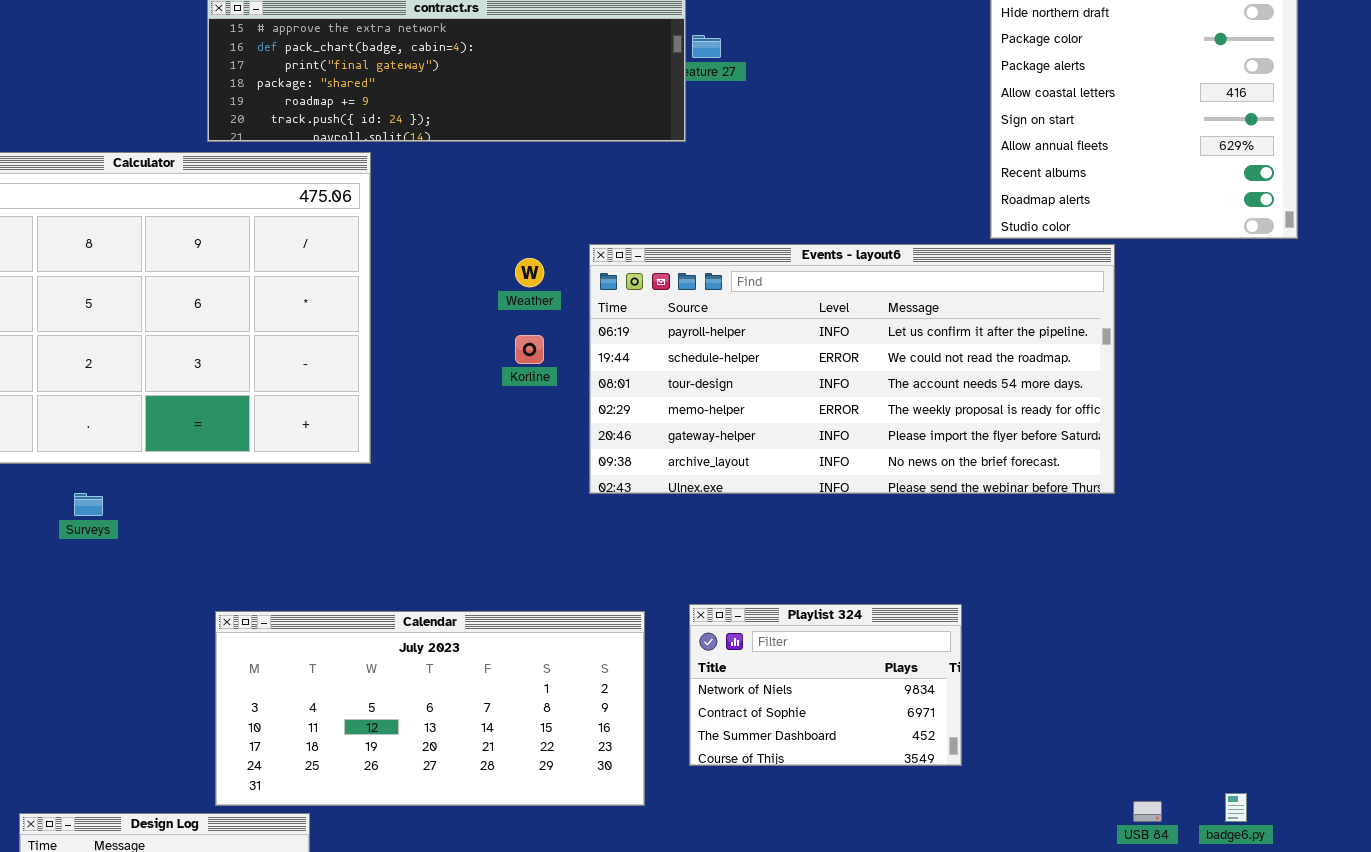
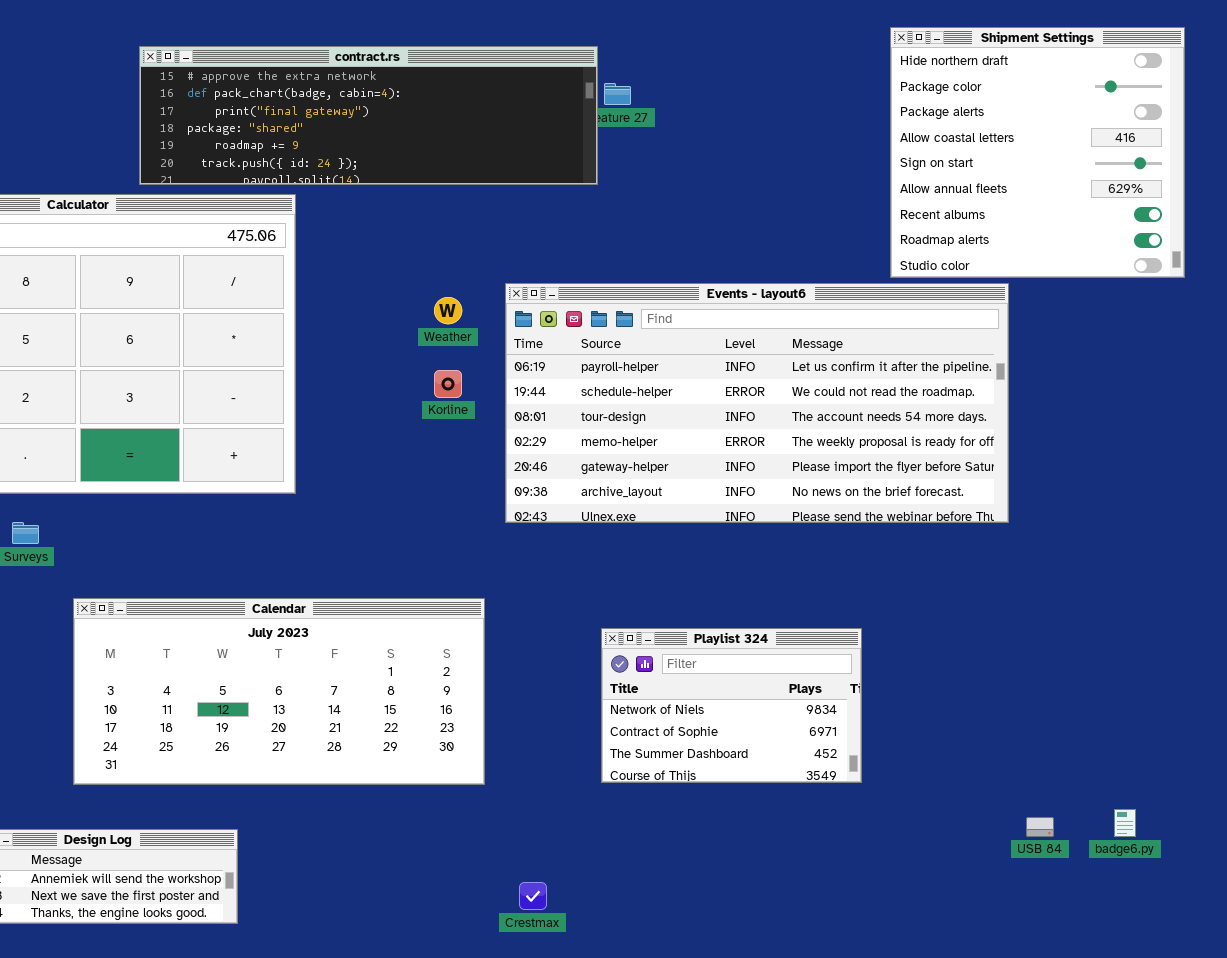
Calendar: [215,611,645,806] -> [73,598,485,785], moved

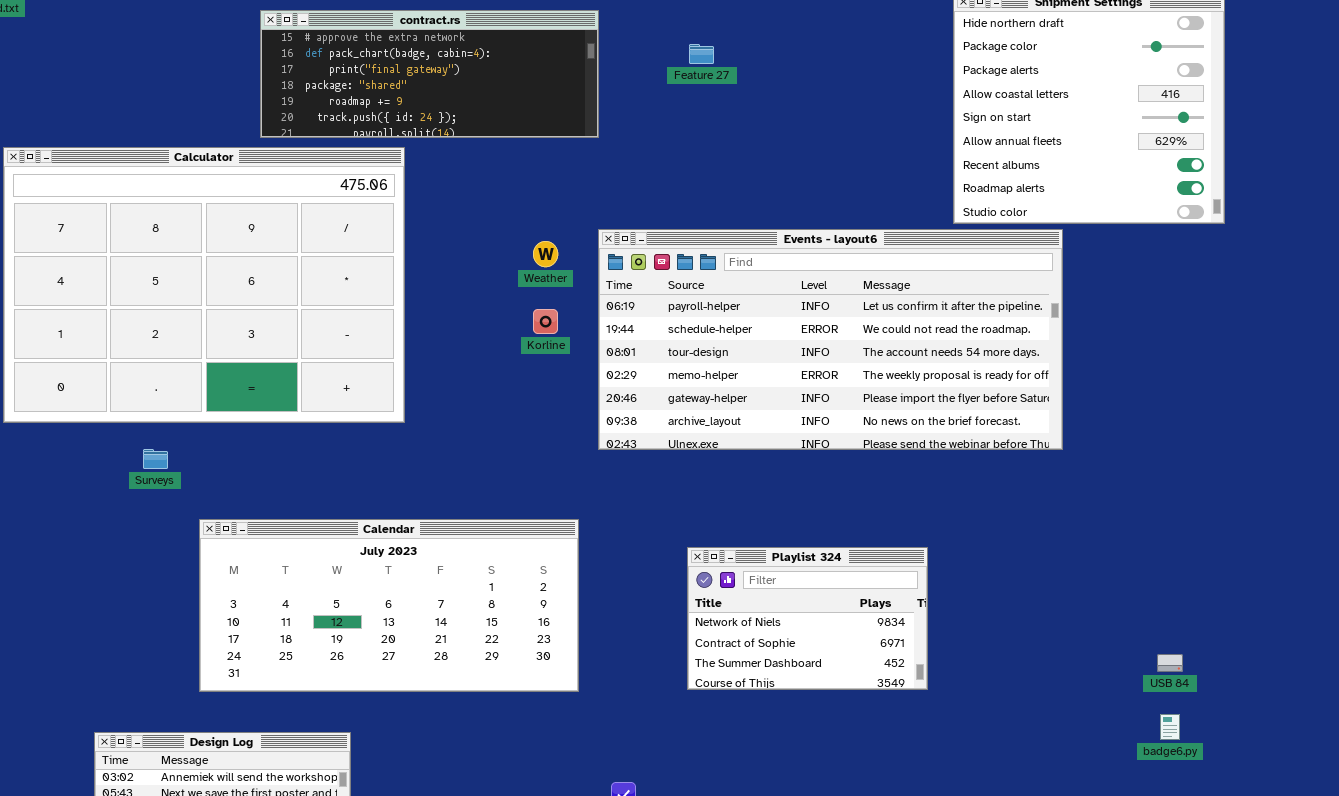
contract.rs: [139,46,598,185] -> [260,10,599,138], resized
USB 84: [1026,817,1054,837] -> [1157,654,1183,672], moved

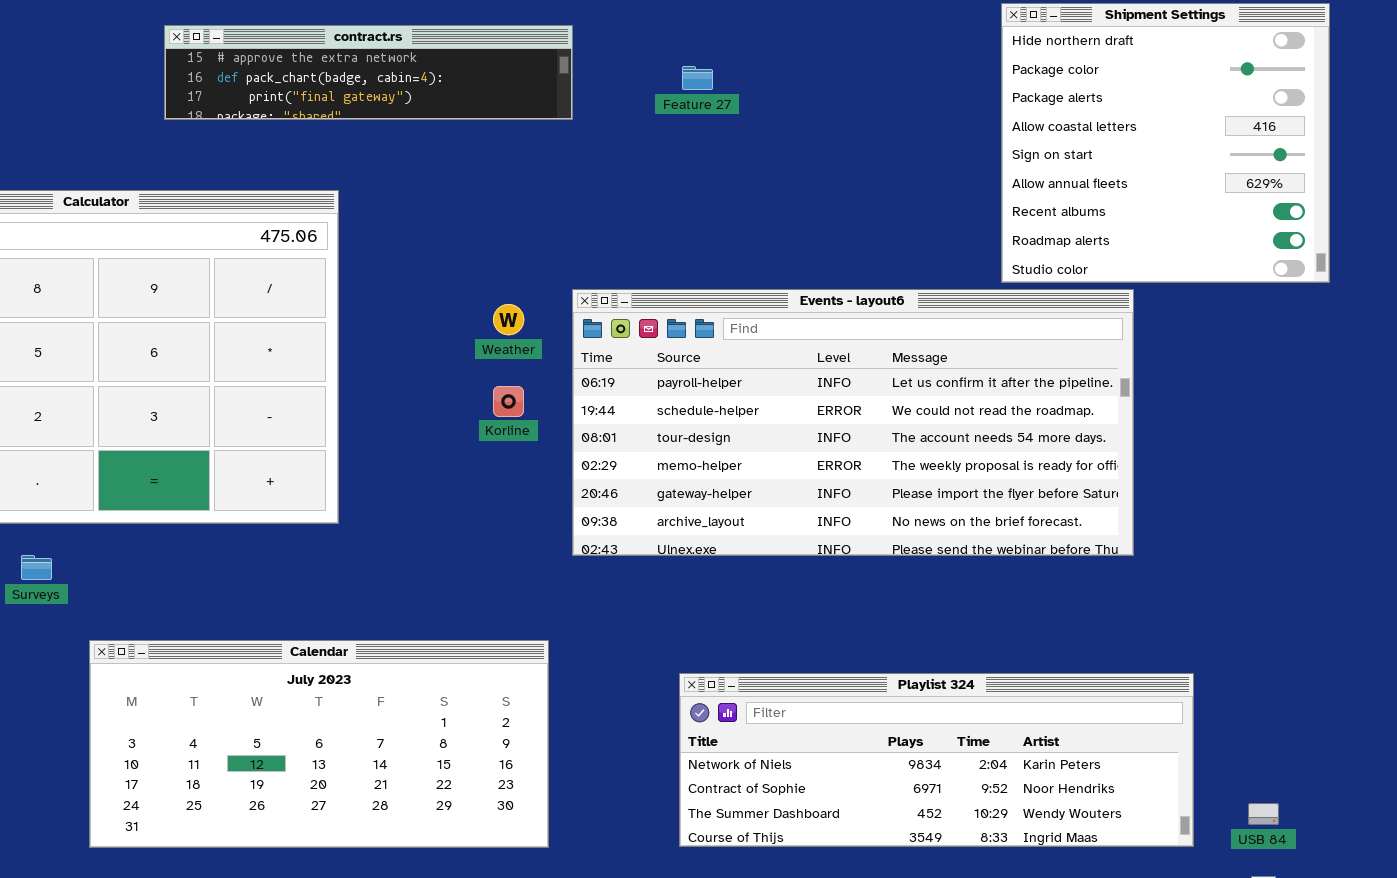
contract.rs: [260,10,599,138] -> [164,25,573,120], resized
Playlist 324: [687,547,928,690] -> [679,673,1194,847], resized

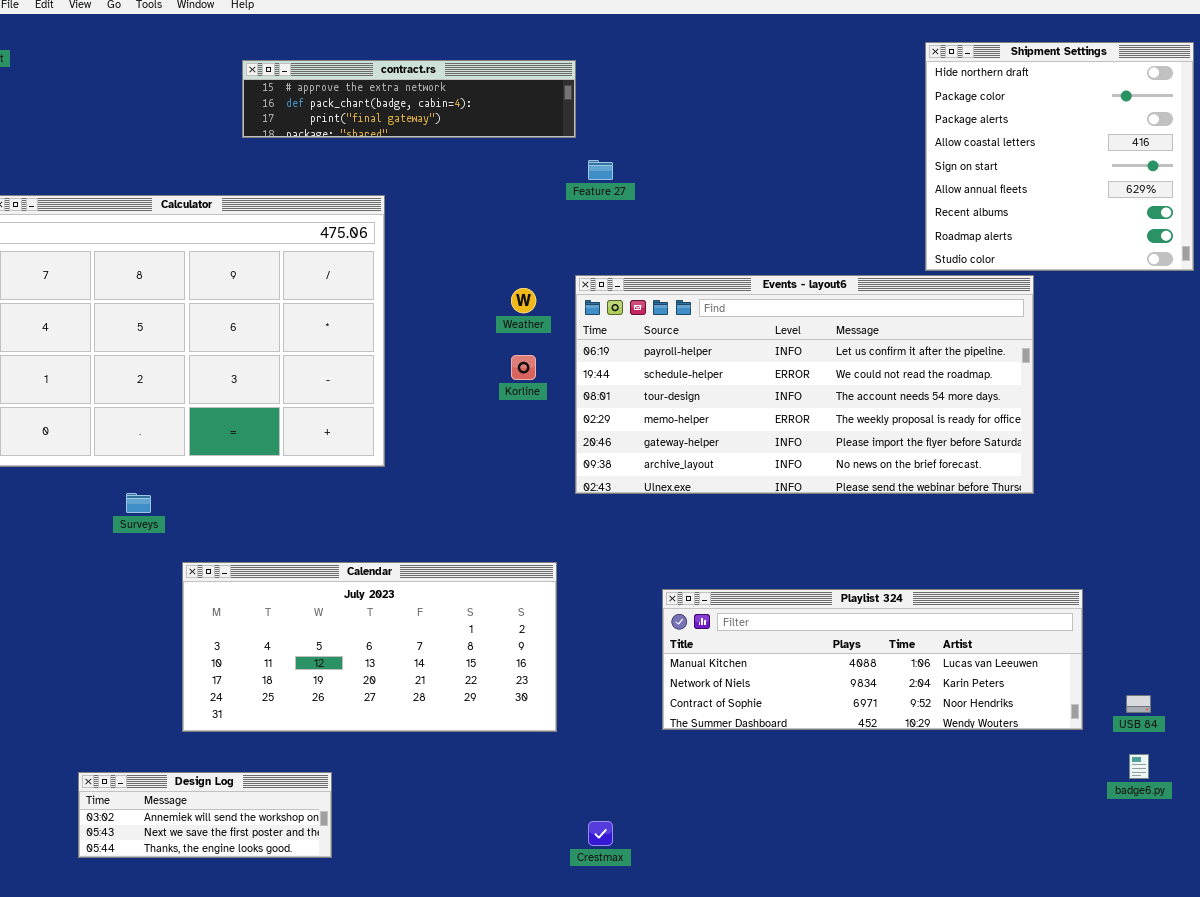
Feature 27: [682,66,713,90] -> [588,160,613,180], moved
Playlist 324: [679,673,1194,847] -> [662,589,1083,730], scrolled up 1 row

